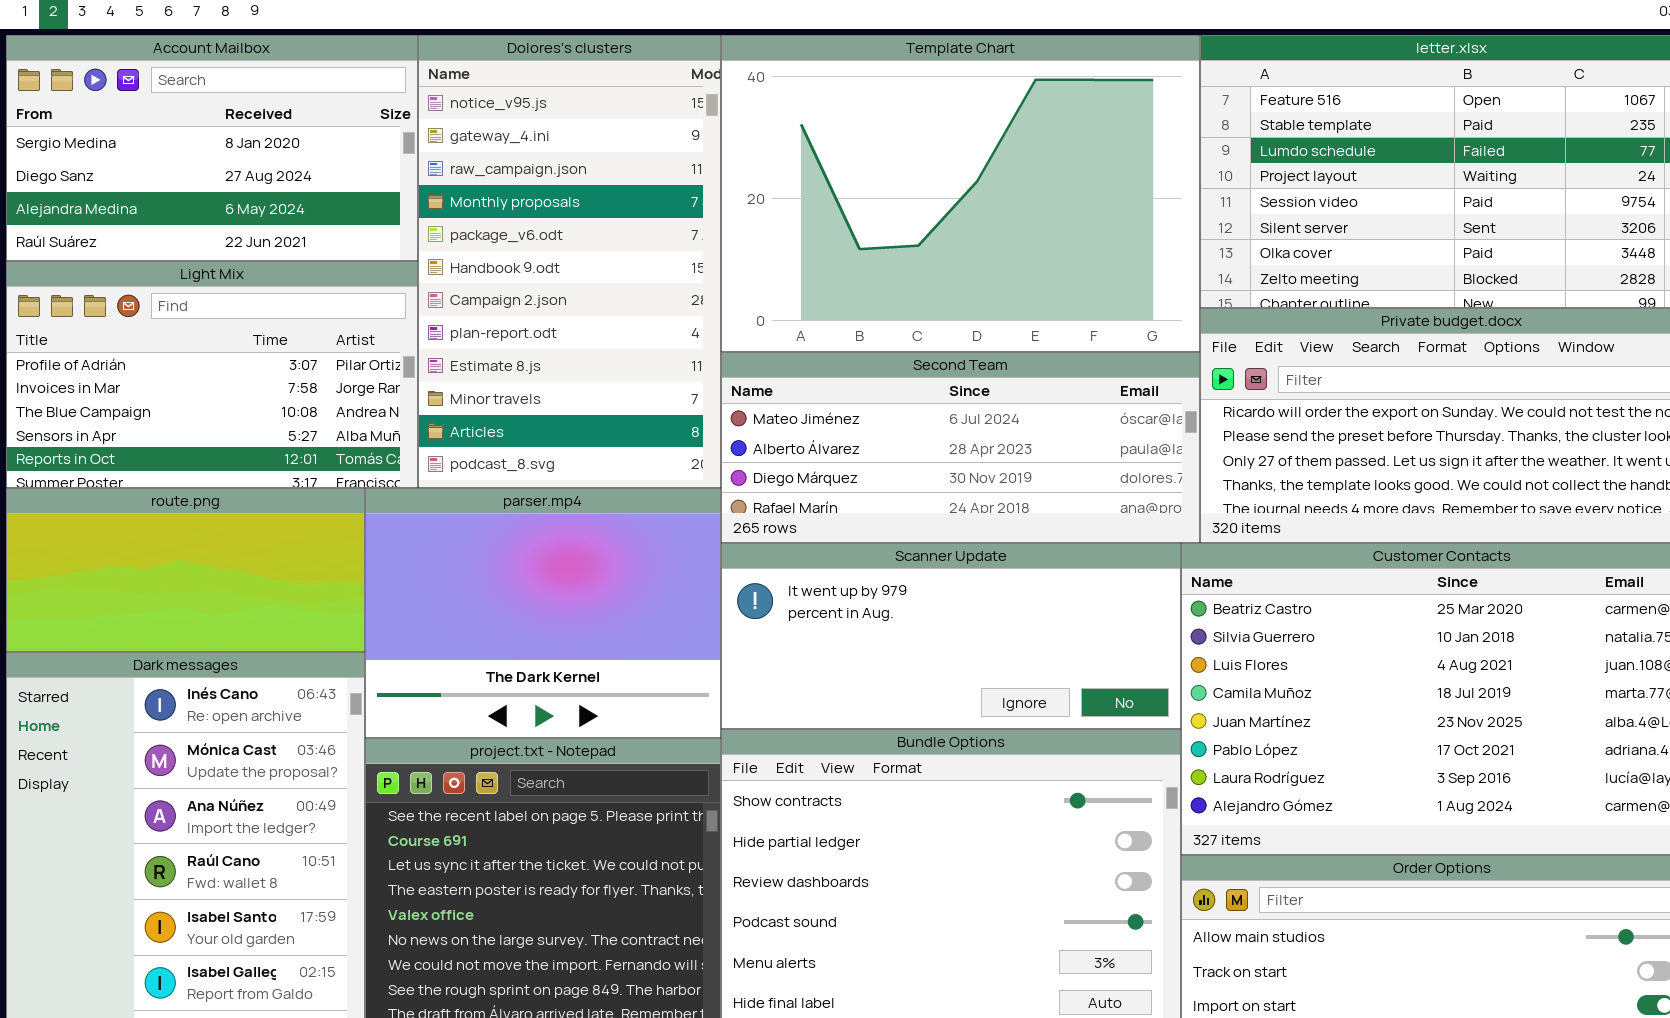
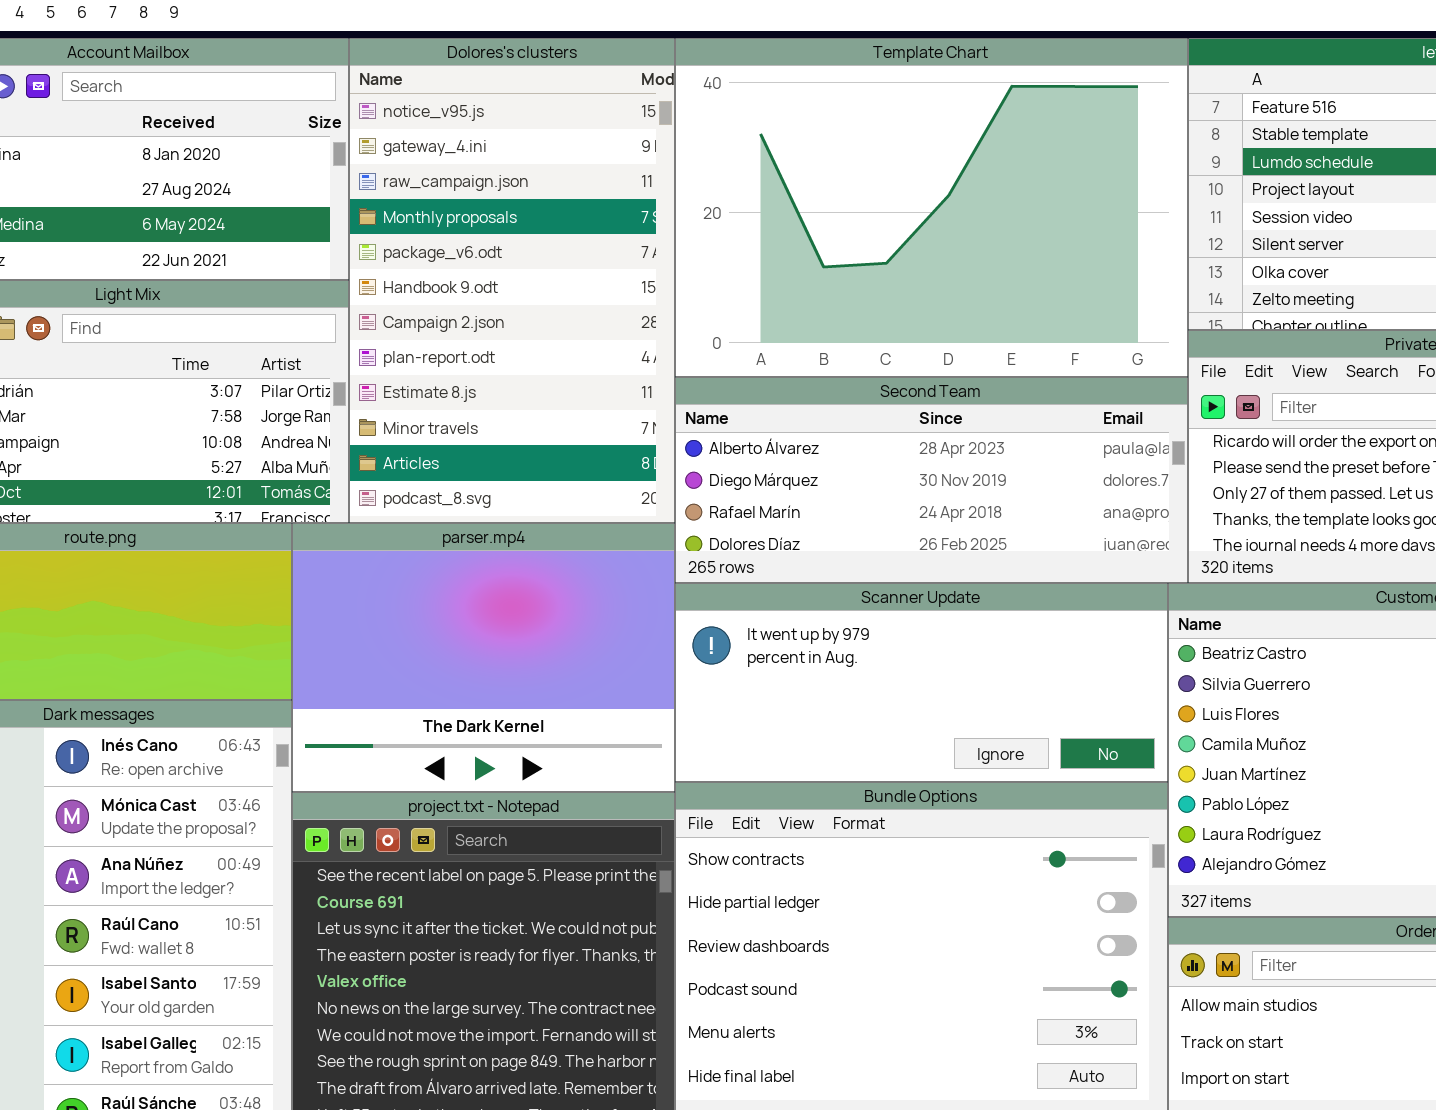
Second Team: [721,352,1200,543] -> [675,377,1188,583], scrolled down 1 row

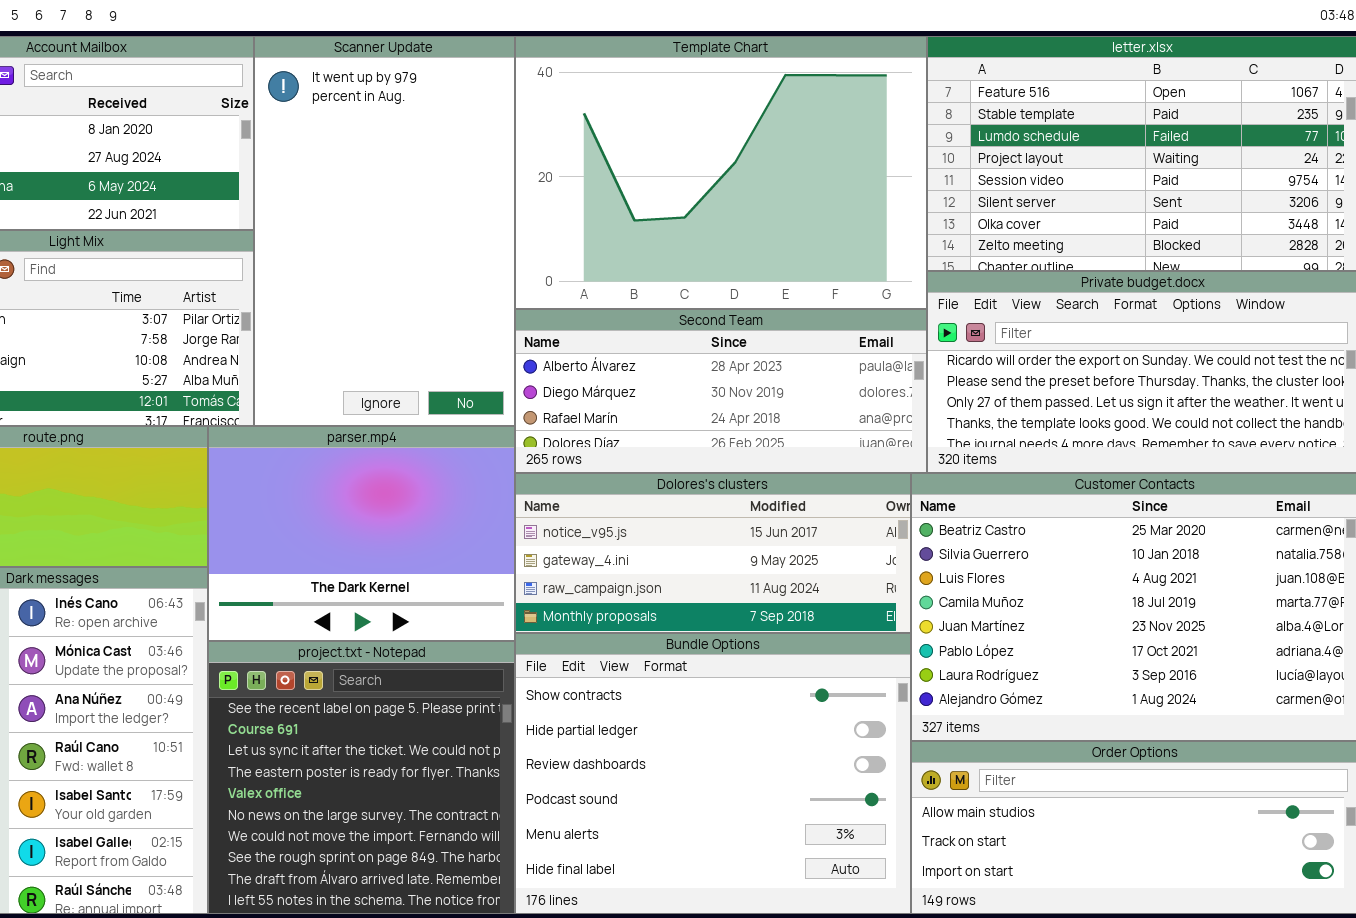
Dolores's clusters: [349,38,675,523] -> [515,473,911,633], moved, resized
Scanner Update: [675,583,1168,782] -> [254,36,515,426], moved, resized

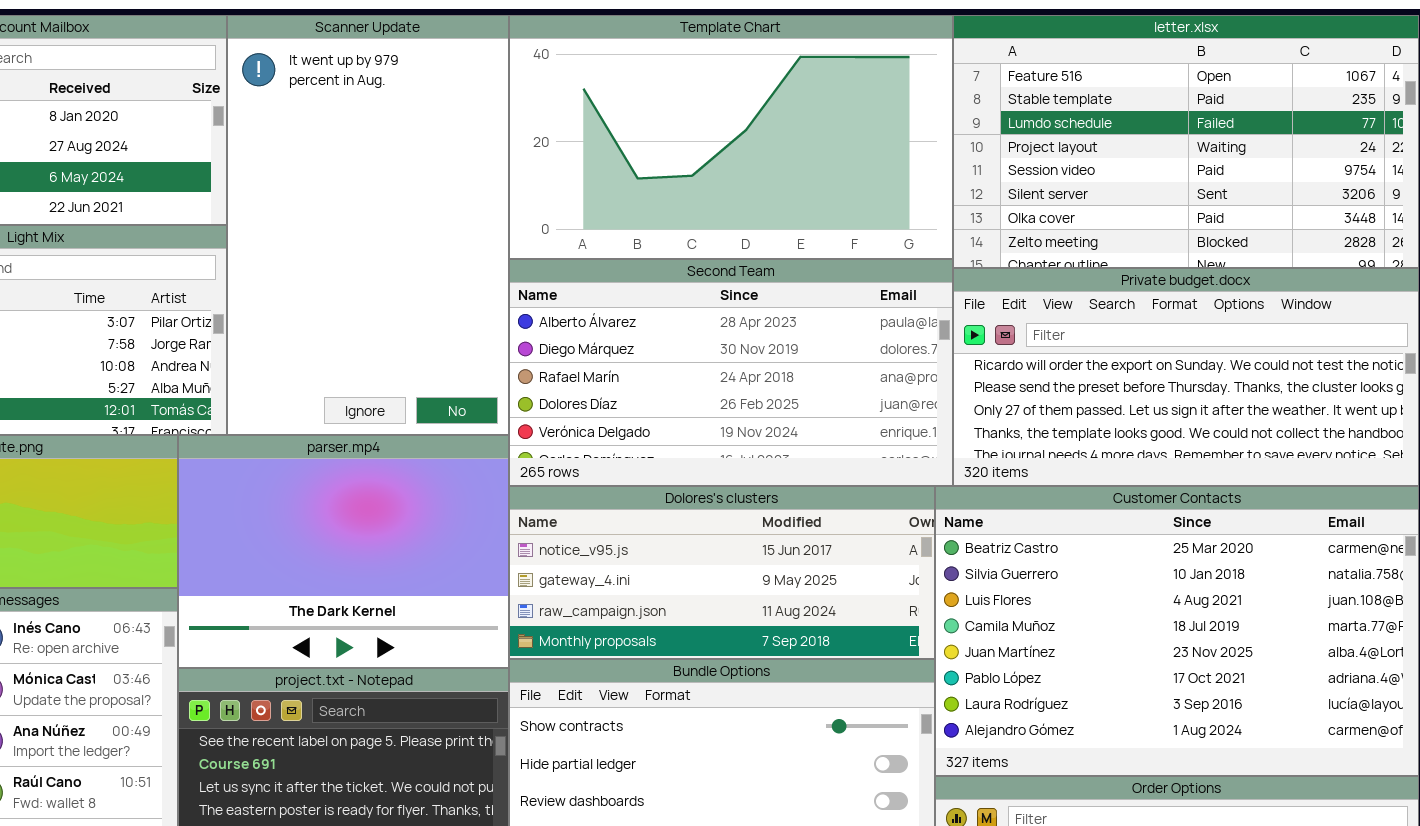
Template Chart: [515,36,927,309] -> [509,15,953,259], resized
Second Team: [515,309,927,473] -> [509,259,953,486], resized

